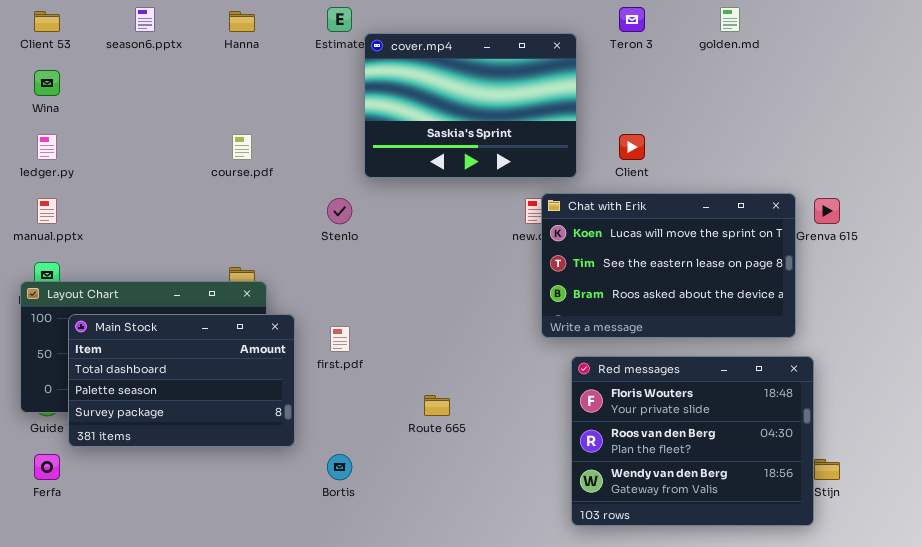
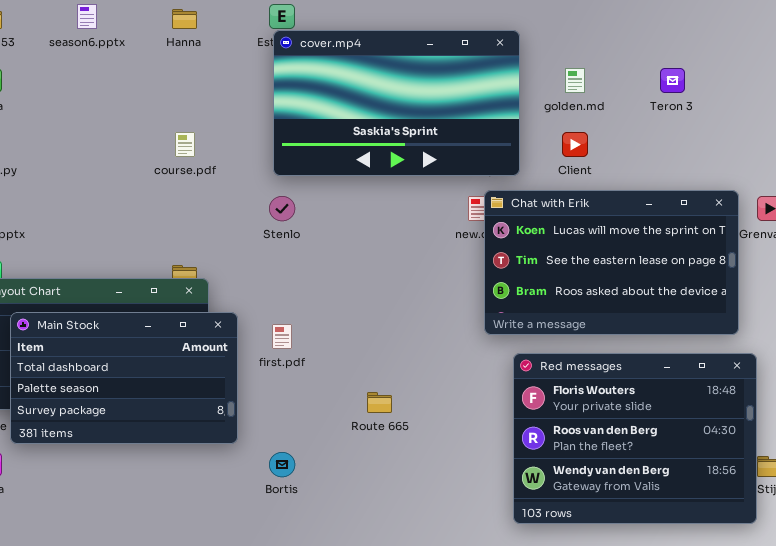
Teron 3: [619,7,645,32] -> [660,68,685,93], moved
golden.md: [720,7,740,32] -> [565,68,585,93], moved
cover.mp4: [364,33,577,178] -> [273,30,520,176], resized

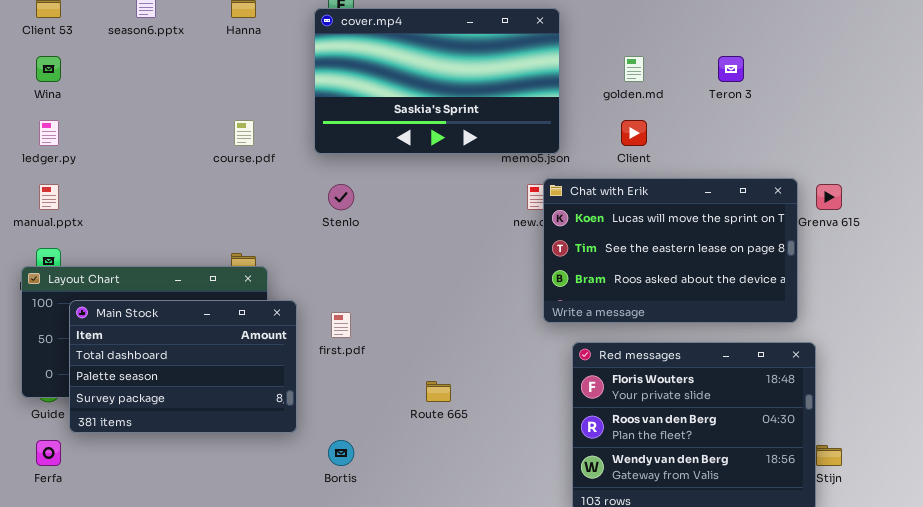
cover.mp4: [273,30,520,176] -> [314,8,560,154], moved

